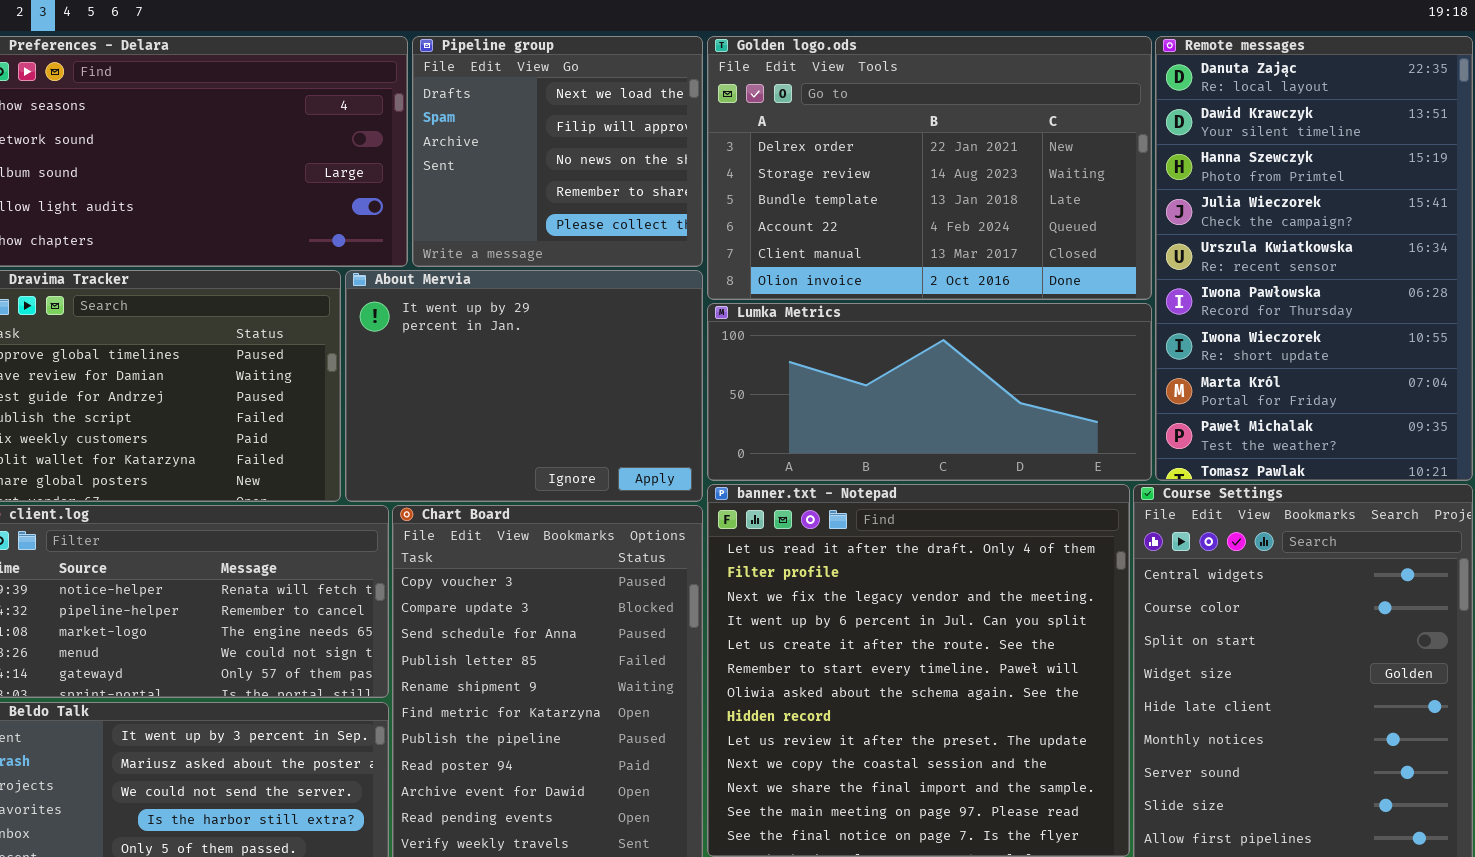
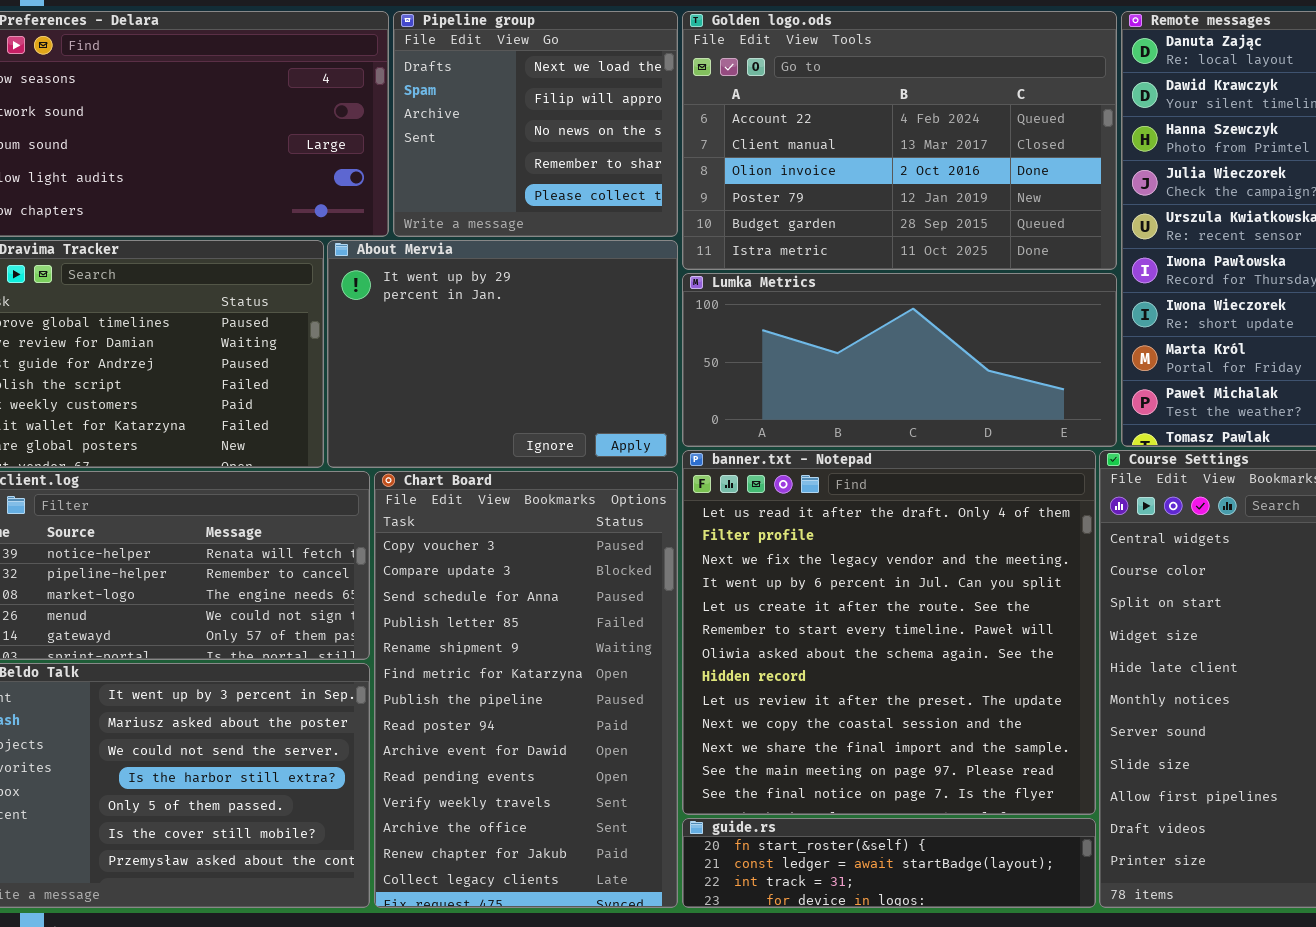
Golden logo.ods: [707,36,1152,300] -> [682,11,1117,270], scrolled down 3 rows

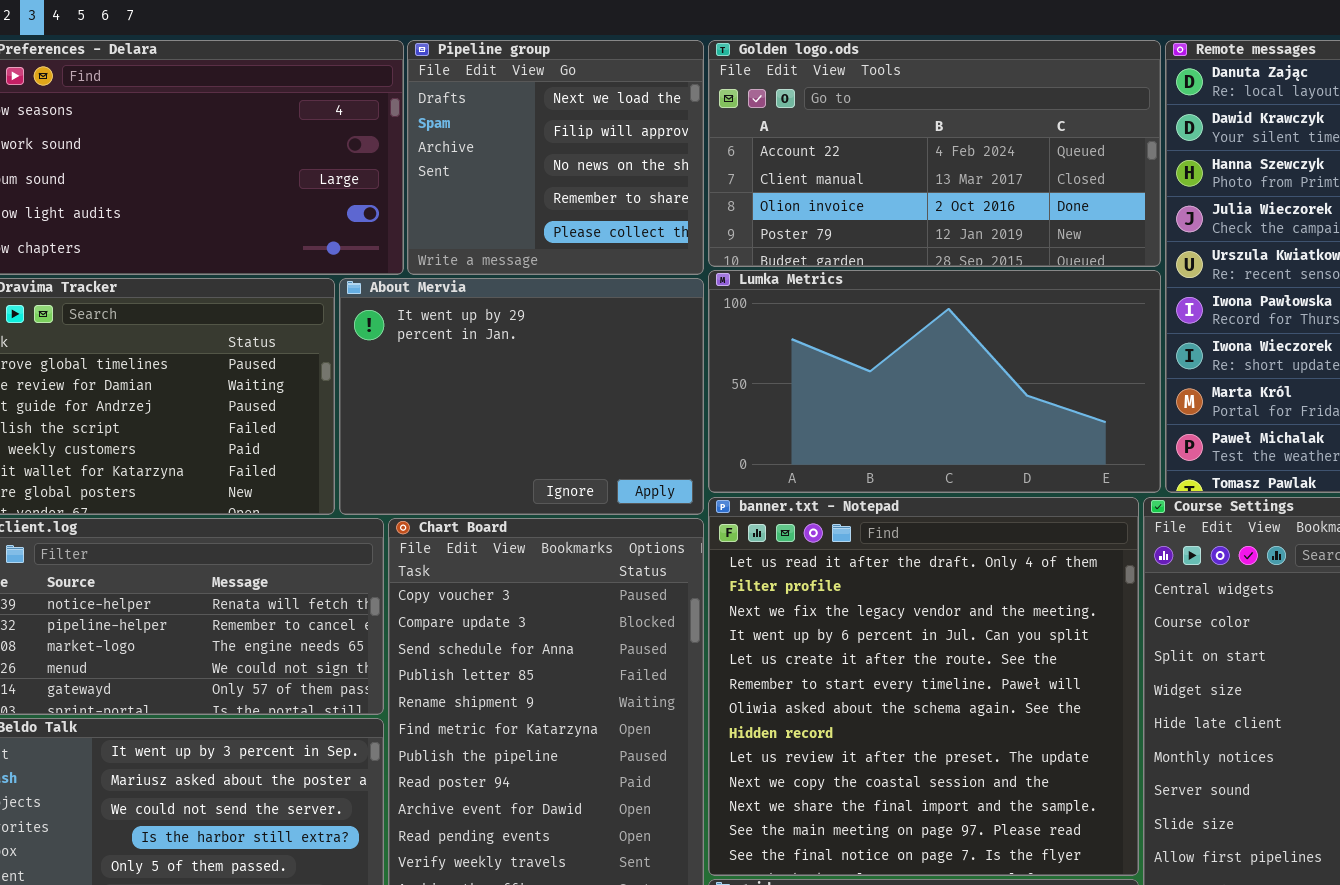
Golden logo.ods: [682,11,1117,270] -> [708,40,1161,267], resized
Lumka Metrics: [682,273,1117,447] -> [708,270,1161,493], resized

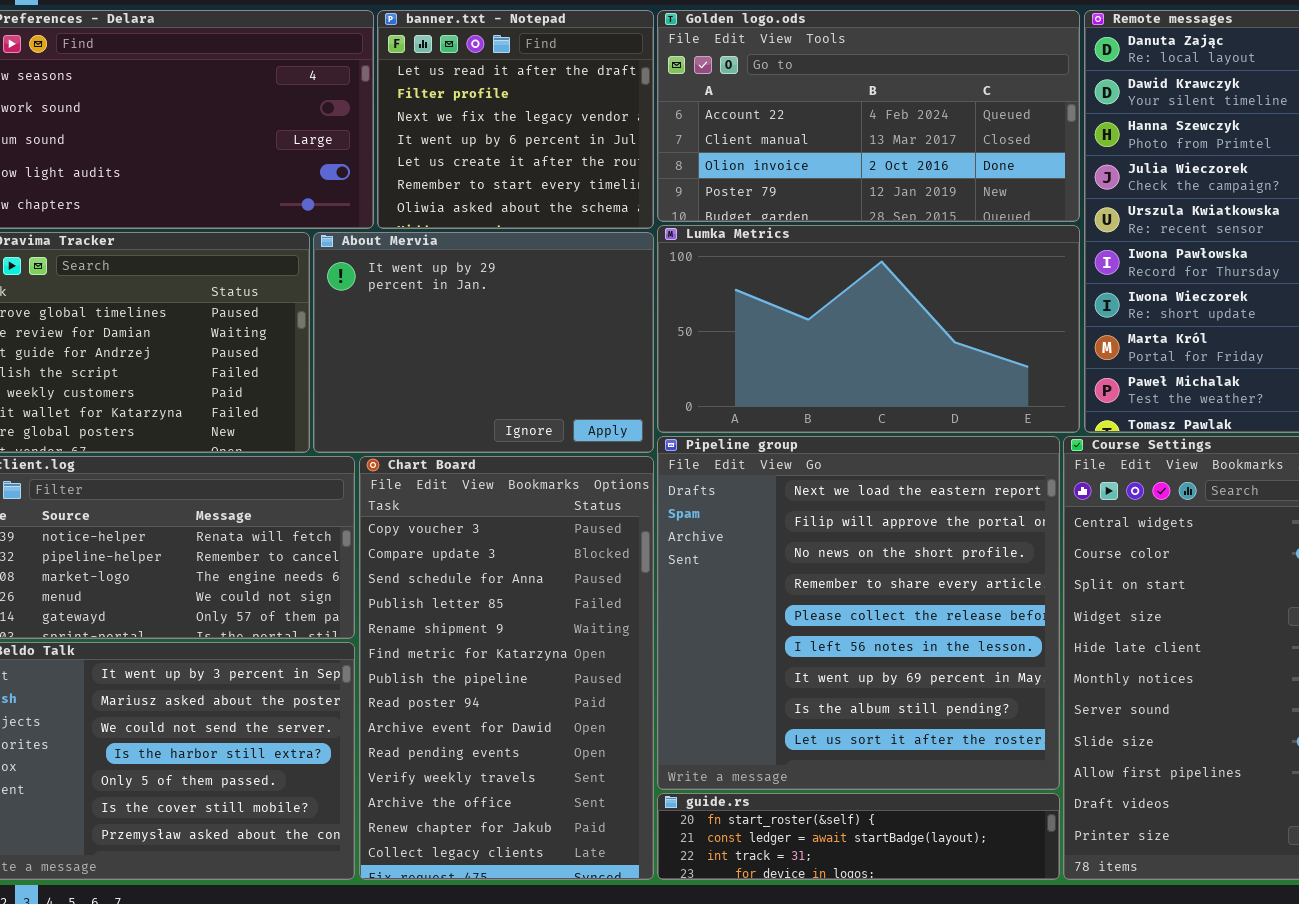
Pipeline group: [407,40,704,275] -> [657,436,1060,790], moved, resized
banner.txt - Notepad: [708,497,1139,876] -> [377,10,654,229], moved, resized

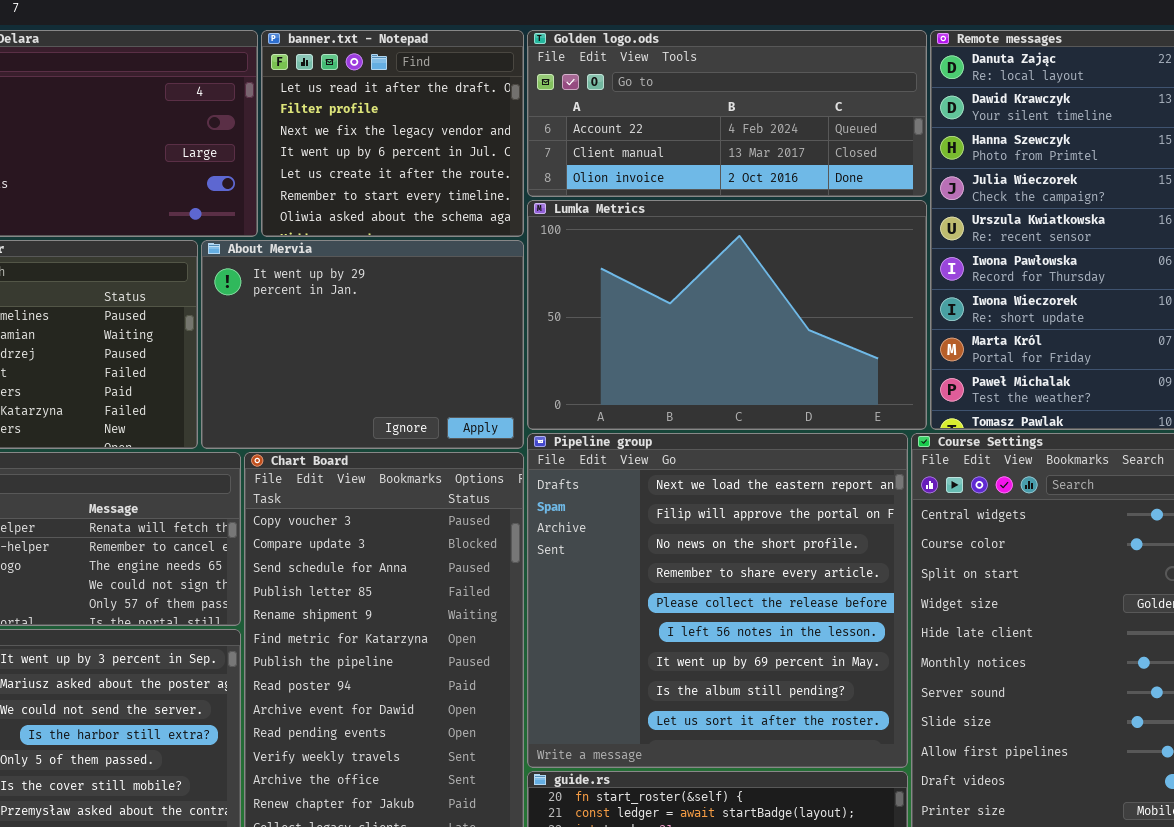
Golden logo.ods: [657,10,1080,222] -> [527,30,927,197], resized
Lumka Metrics: [657,225,1080,433] -> [527,200,927,430], resized

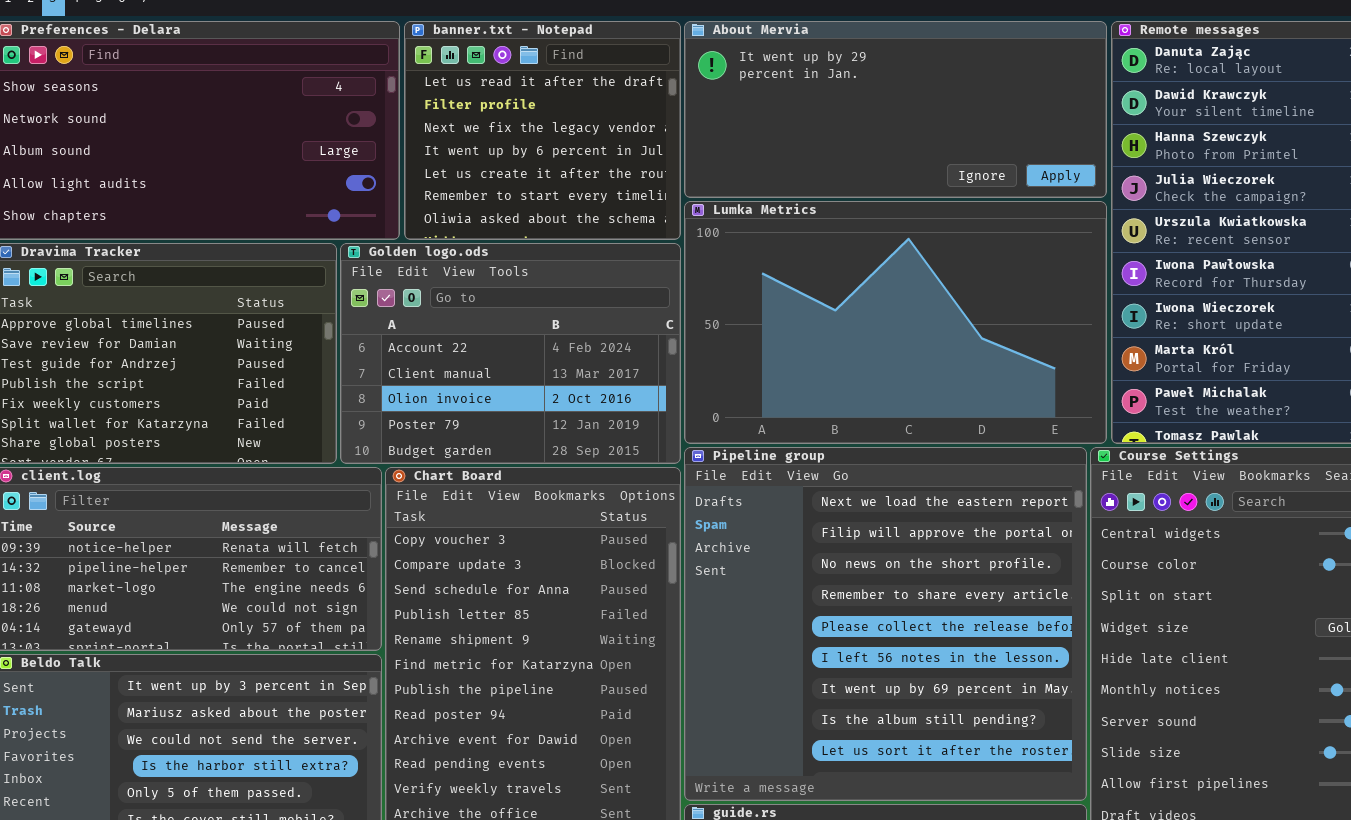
Golden logo.ods: [527,30,927,197] -> [340,243,681,464], moved, resized
About Mervia: [201,240,524,449] -> [684,21,1107,198], moved, resized

